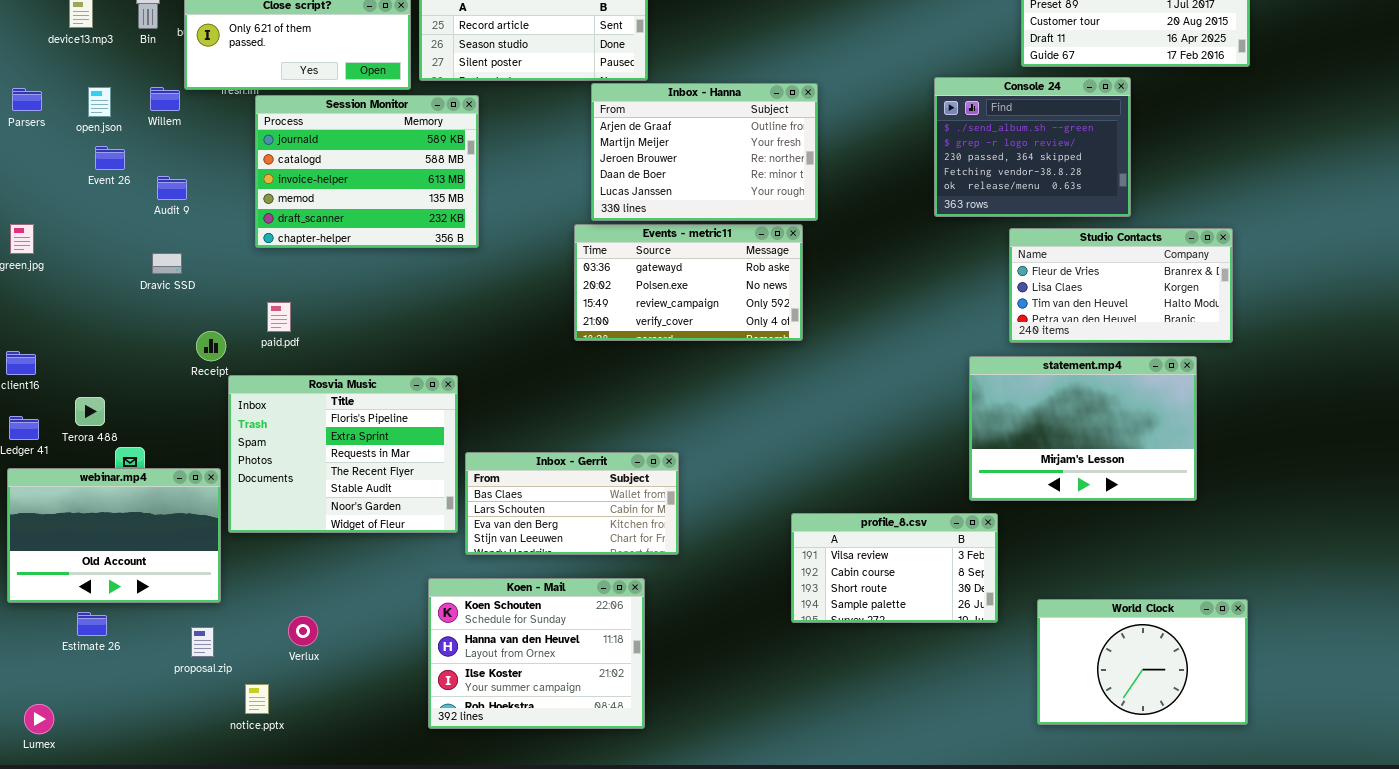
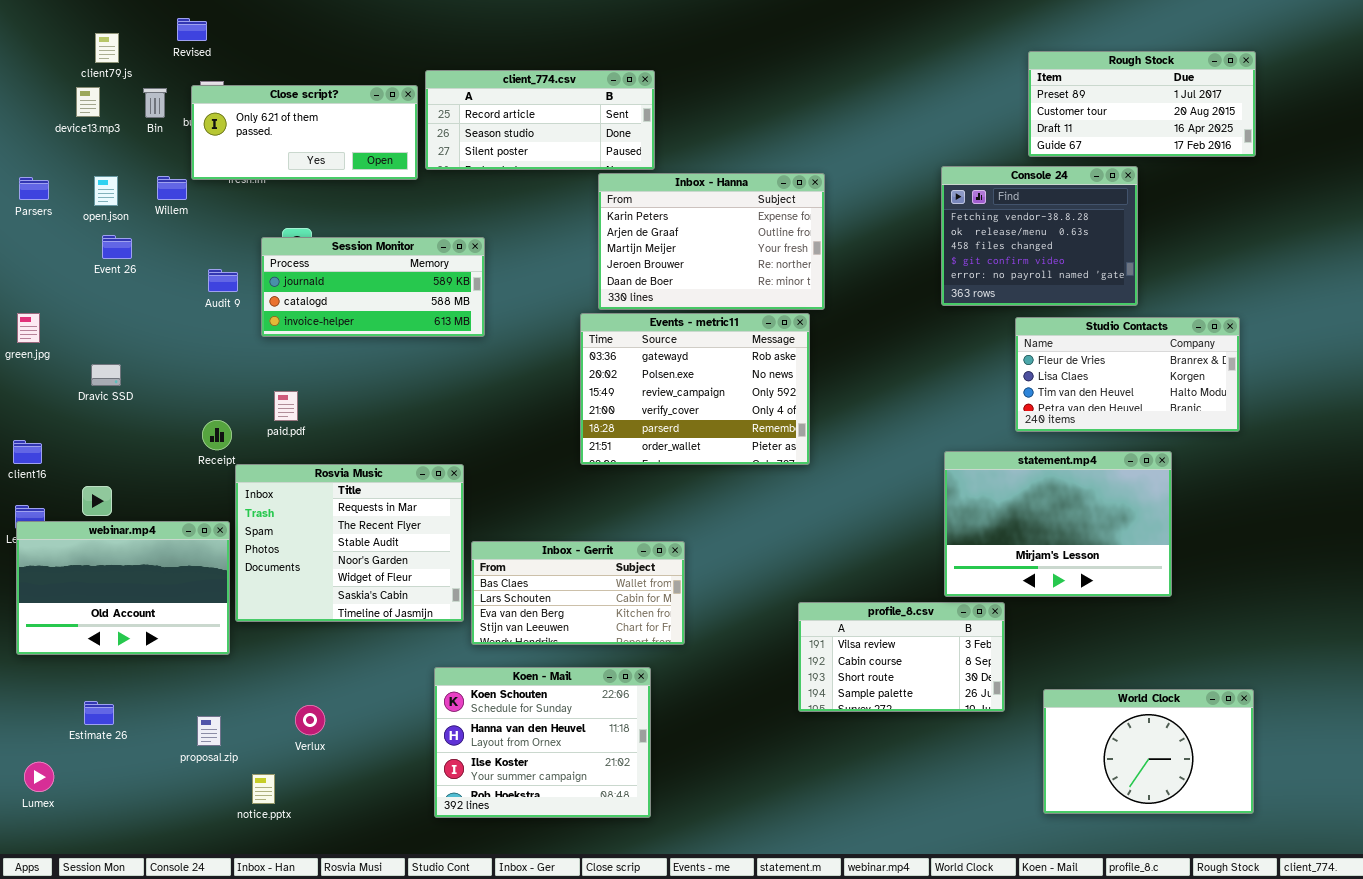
Console 24: [934,77,1131,217] -> [941,166,1138,306], scrolled down 3 rows
Inbox - Hanna: [591,83,818,221] -> [598,173,825,310], scrolled up 1 row
Session Monitor: [255,95,479,248] -> [261,237,485,337], resized
Audit 9: [157,176,187,200] -> [208,269,238,292], moved
Events - metric11: [574,224,803,341] -> [580,313,810,465], resized
Dravic SSD: [152,253,182,274] -> [91,364,121,386], moved
statement.mp4: [969,356,1197,501] -> [944,451,1172,597], moved
Rosvia Music: [228,375,458,533] -> [235,464,464,622], scrolled down 2 rows
webinar.mp4: [7,468,221,603] -> [16,521,230,655], moved
Lumex: [24,704,54,734] -> [24,762,54,792], moved

